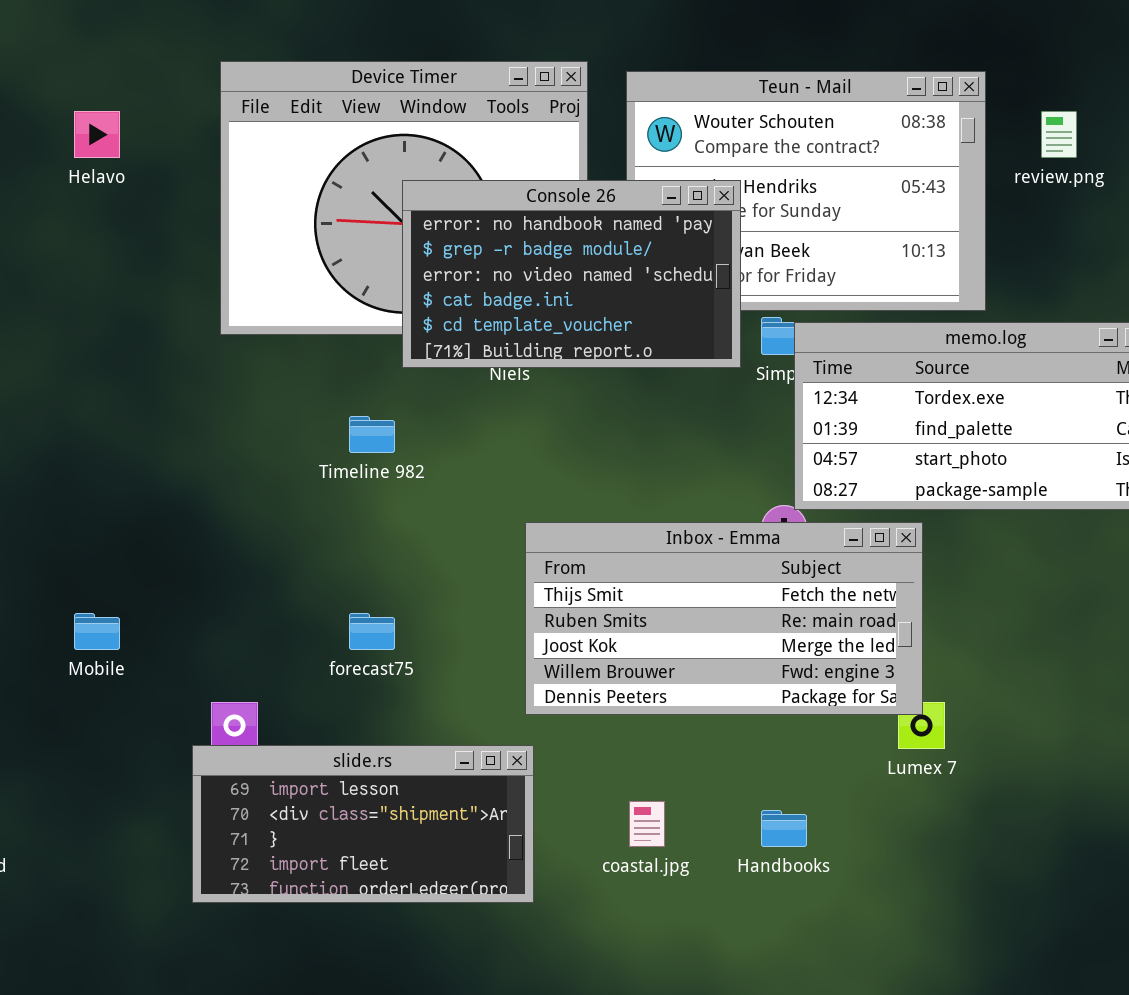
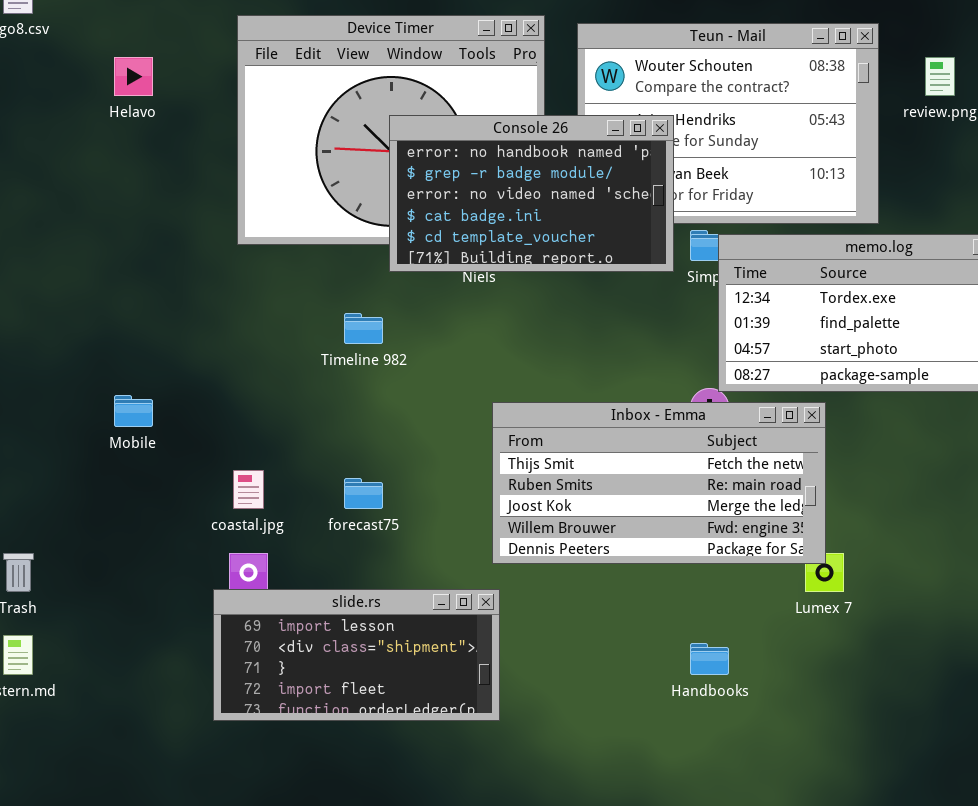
Mobile: [74,613,120,650] -> [114,395,153,427], moved
coastal.jpg: [629,801,665,847] -> [233,470,264,509], moved

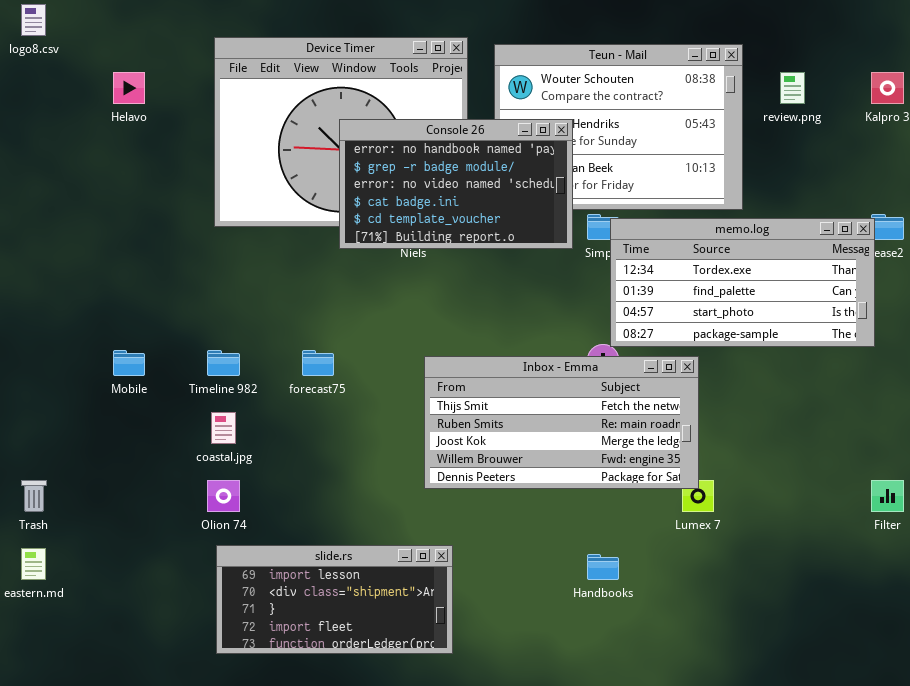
Timeline 982: [344,313,383,344] -> [207,350,240,376], moved
forecast75: [344,478,383,509] -> [302,350,334,376], moved
slide.rs: [213,589,500,721] -> [216,545,453,654], moved

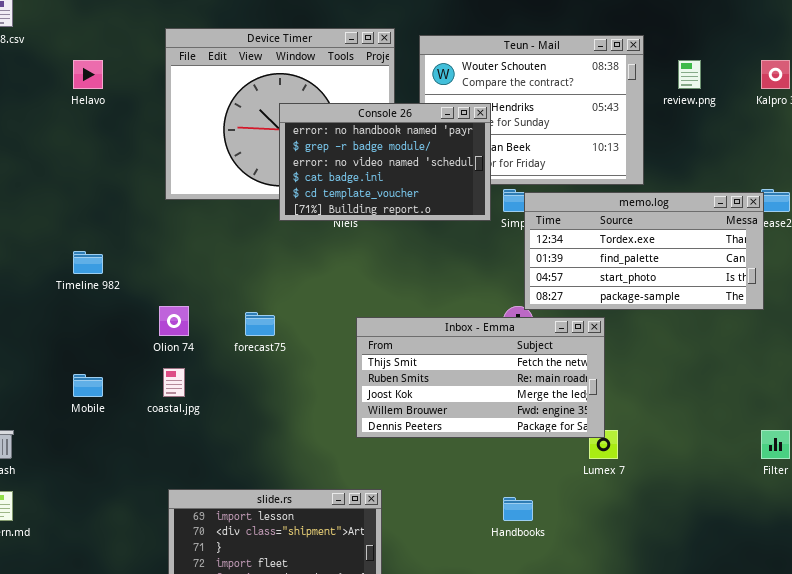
Mobile: [113,350,145,376] -> [73,374,103,397], moved
Timeline 982: [207,350,240,376] -> [73,251,103,274], moved
Olion 74: [207,480,240,512] -> [159,306,189,336], moved

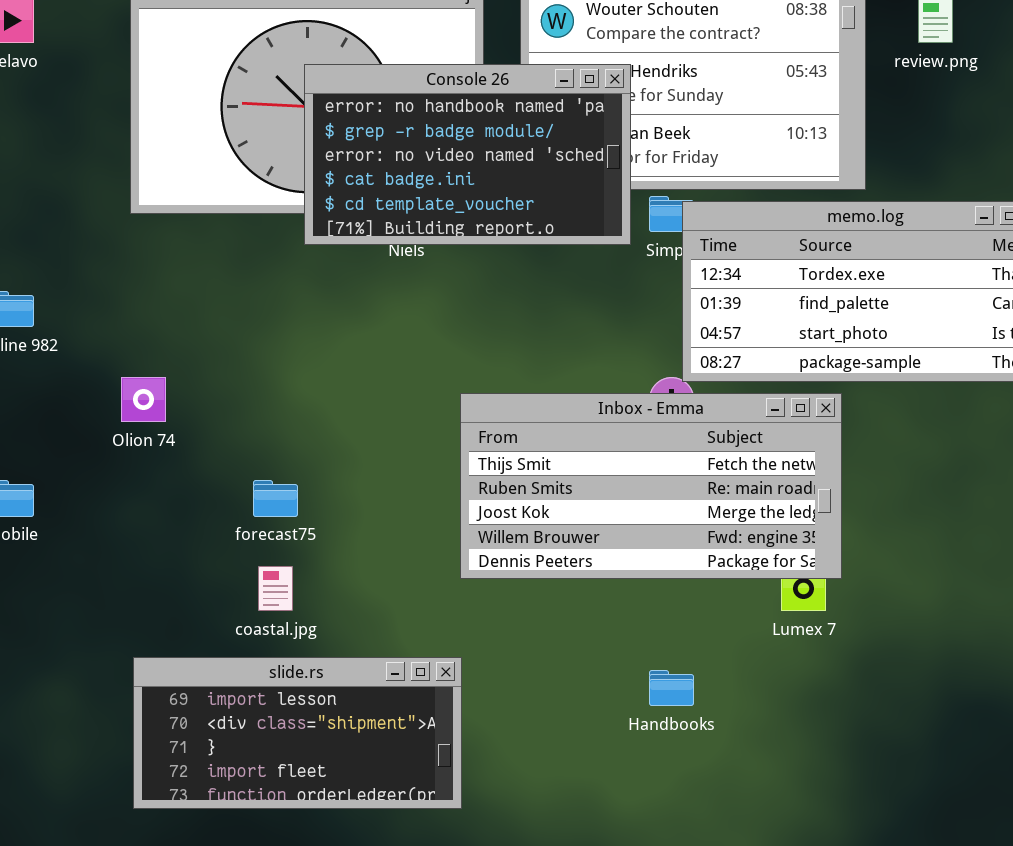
forecast75: [245,312,275,336] -> [253,480,298,517], moved
Inbox - Emma: [356,317,605,438] -> [460,393,842,579], moved
coastal.jpg: [163,368,185,397] -> [258,566,293,611], moved

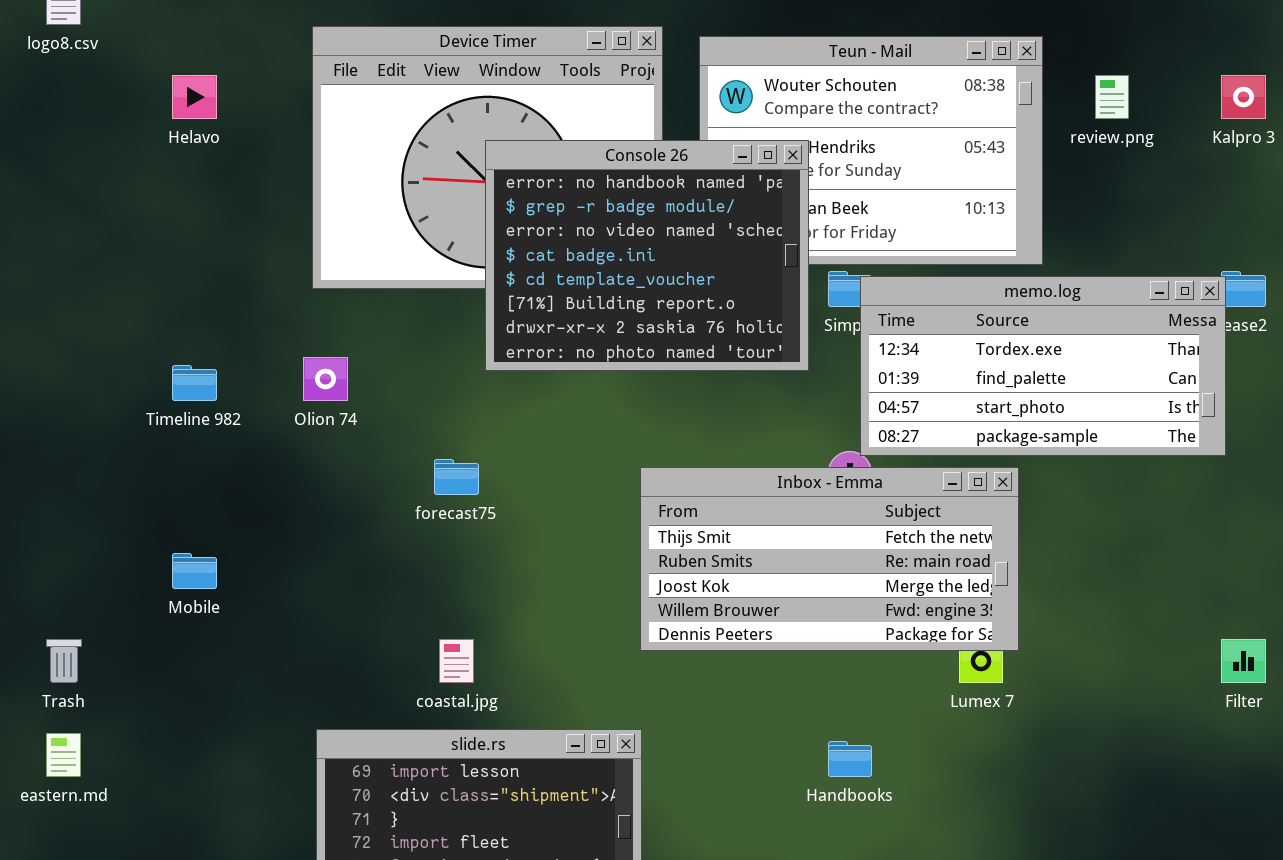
Console 26: [304,64,631,245] -> [485,140,809,371], resized
Olion 74: [121,377,166,422] -> [303,357,348,401], moved
forecast75: [253,480,298,517] -> [434,459,479,495], moved

